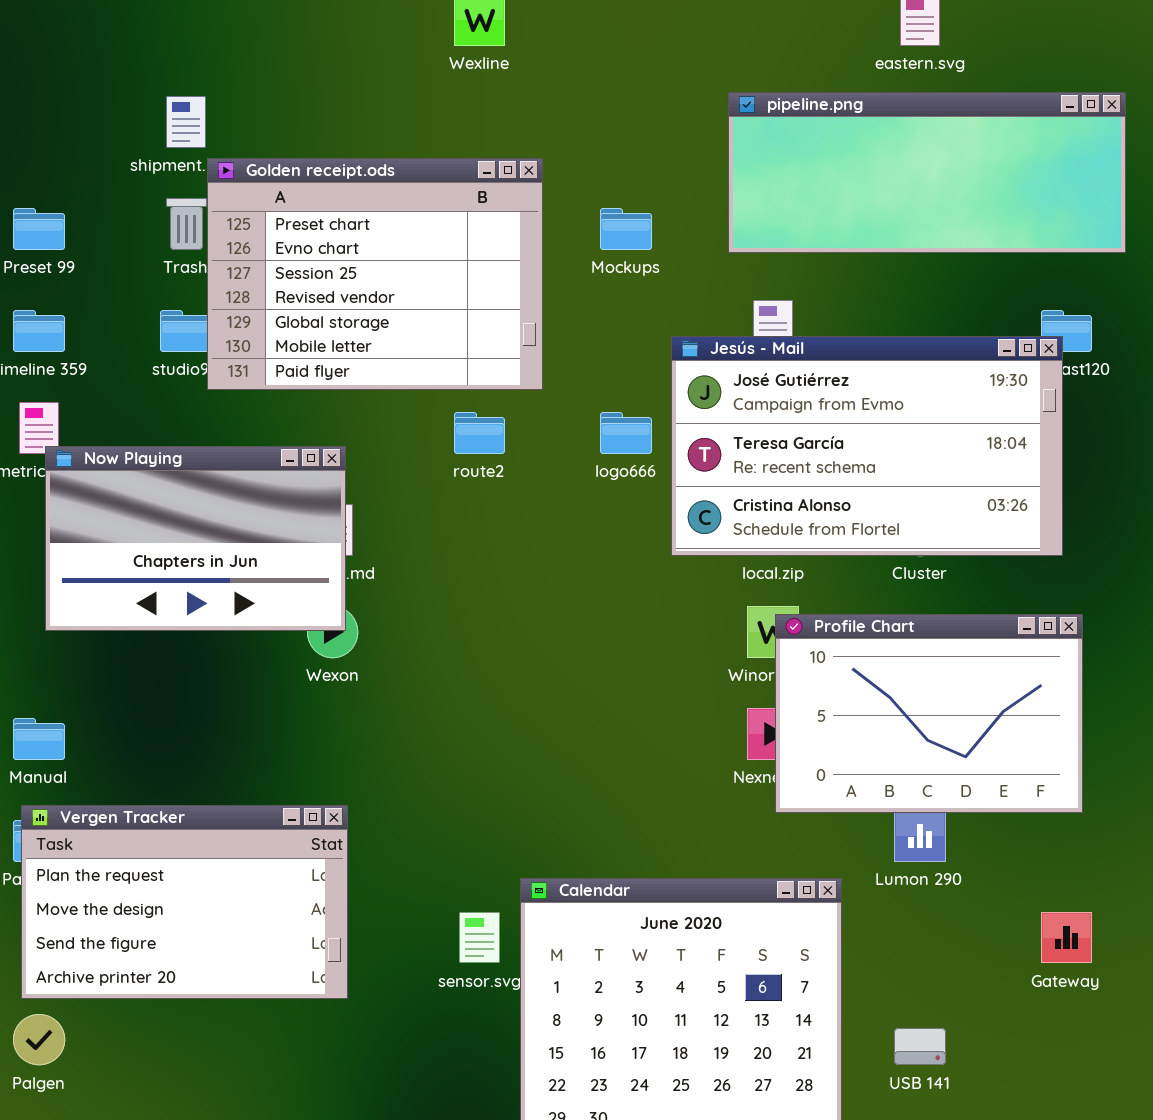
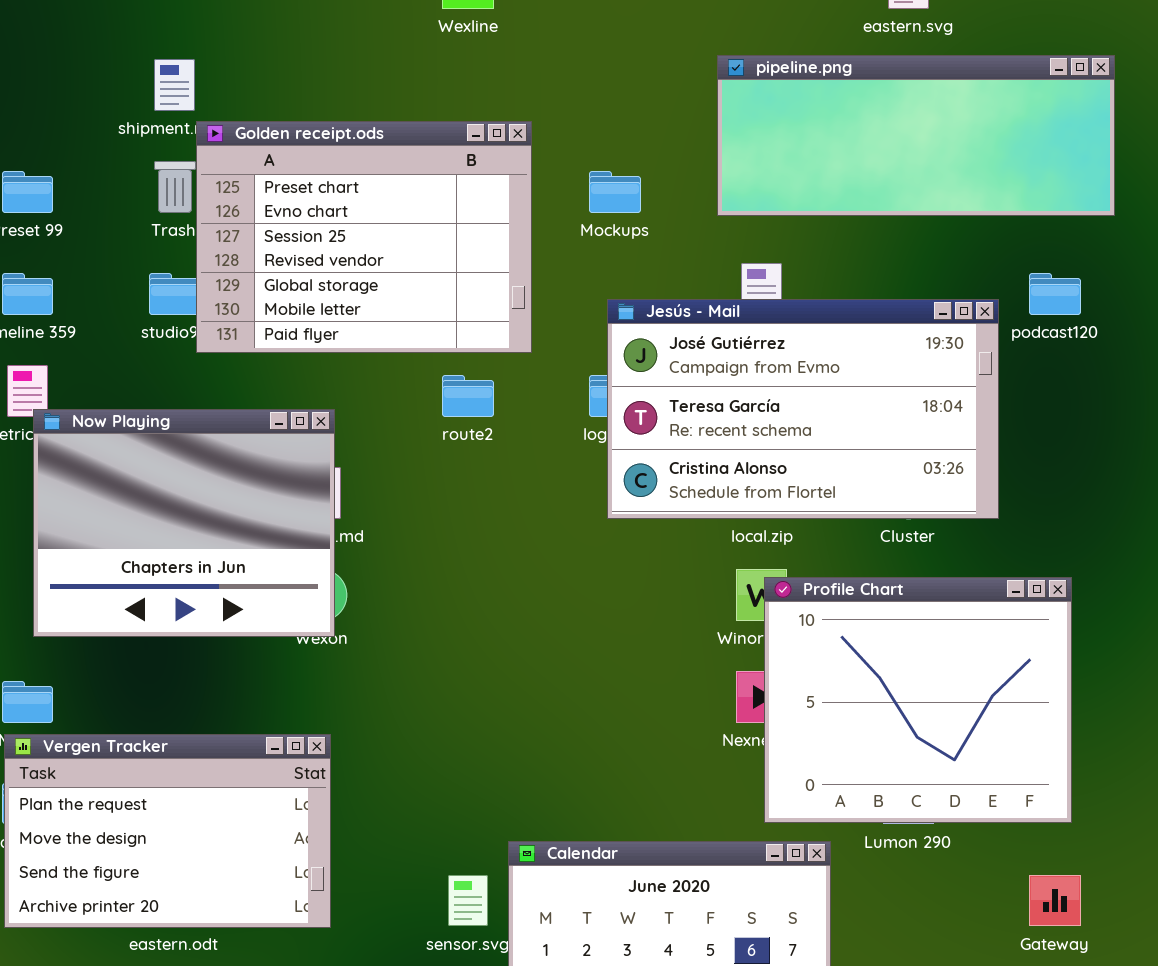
Jesús - Mail: [671,336,1063,556] -> [607,299,999,519], moved
Now Playing: [45,446,346,631] -> [33,409,335,637], resized
Profile Chart: [775,614,1083,813] -> [764,577,1072,823], resized
Vergen Tracker: [21,805,348,999] -> [4,734,331,928], moved

